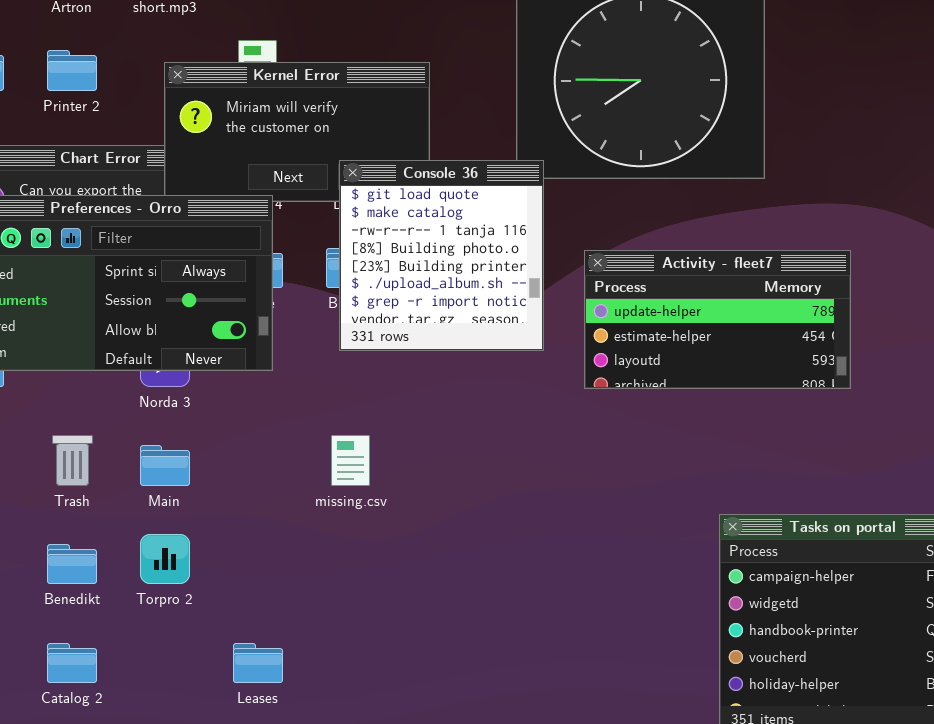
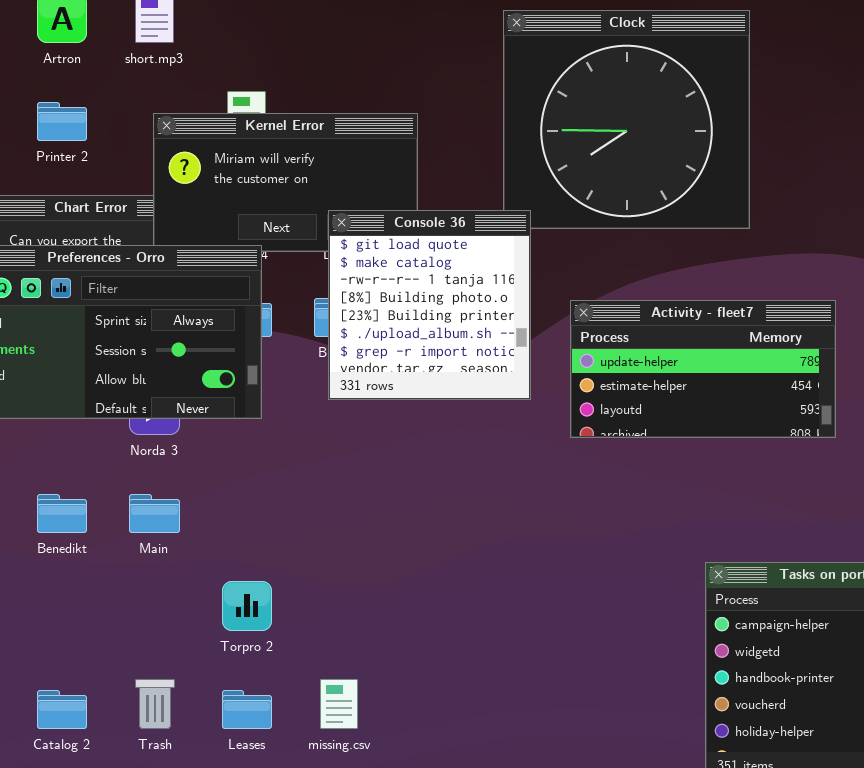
Trash: [52,435,93,486] -> [135,679,175,729], moved
missing.csv: [331,435,370,486] -> [320,679,358,729], moved
Torpro 2: [140,534,190,584] -> [222,581,272,631], moved
Benedikt: [47,544,97,584] -> [37,494,87,533], moved

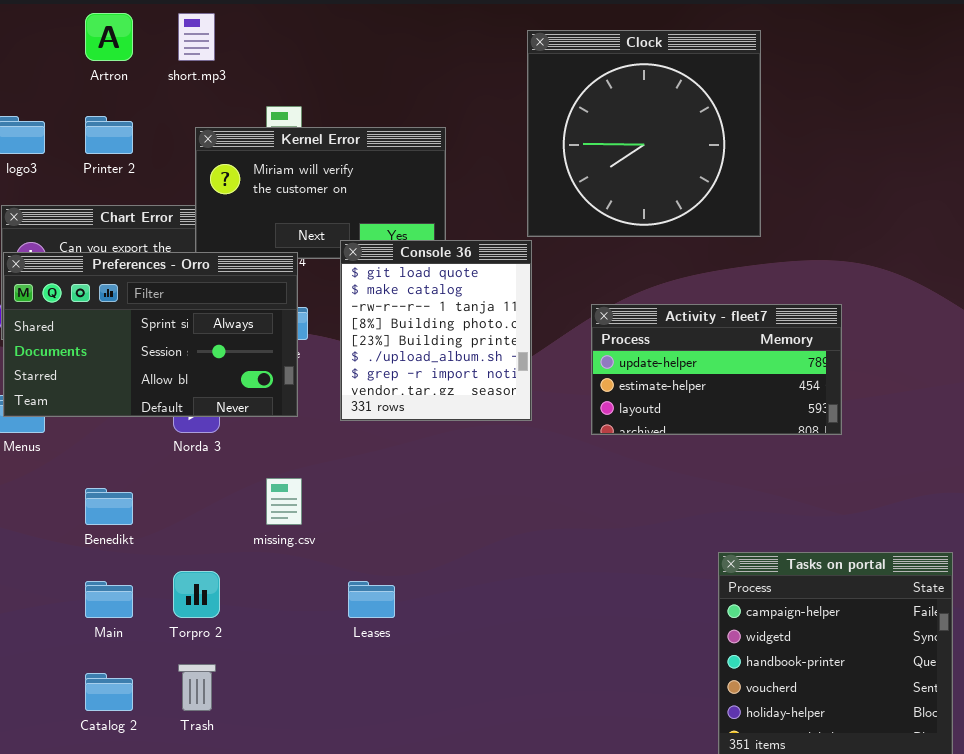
Console 36: [328,210,531,400] -> [340,240,532,421], moved
Main: [129,494,180,533] -> [85,581,133,618], moved
Torpro 2: [222,581,272,631] -> [173,571,220,618], moved
missing.csv: [320,679,358,729] -> [266,478,302,525], moved
Leases: [222,690,272,729] -> [348,581,395,618], moved

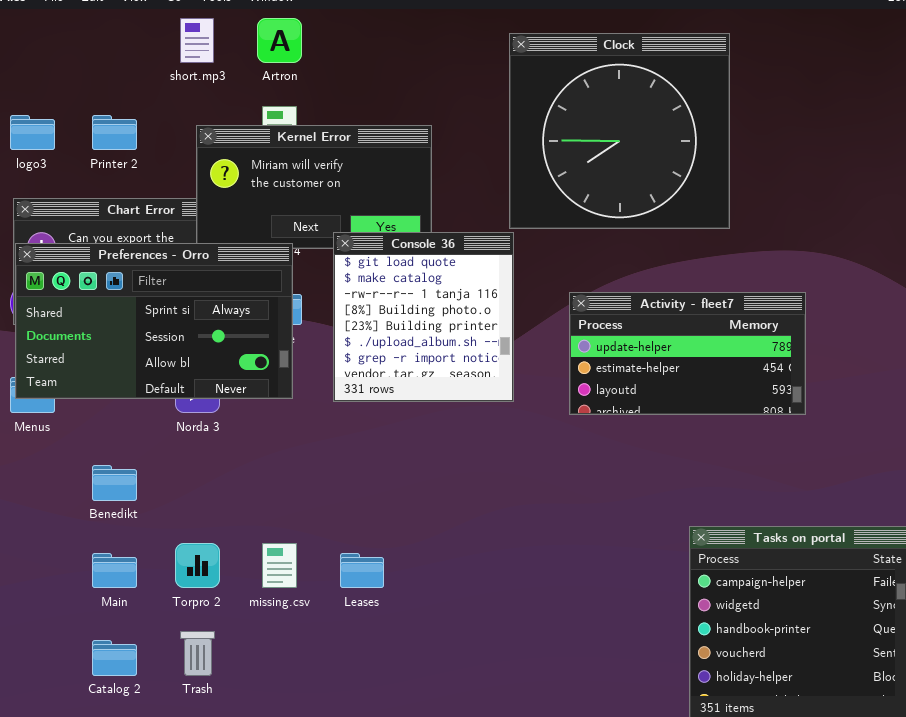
Artron: [85,13,133,61] -> [257,18,302,63], moved
missing.csv: [266,478,302,525] -> [262,543,297,588], moved

